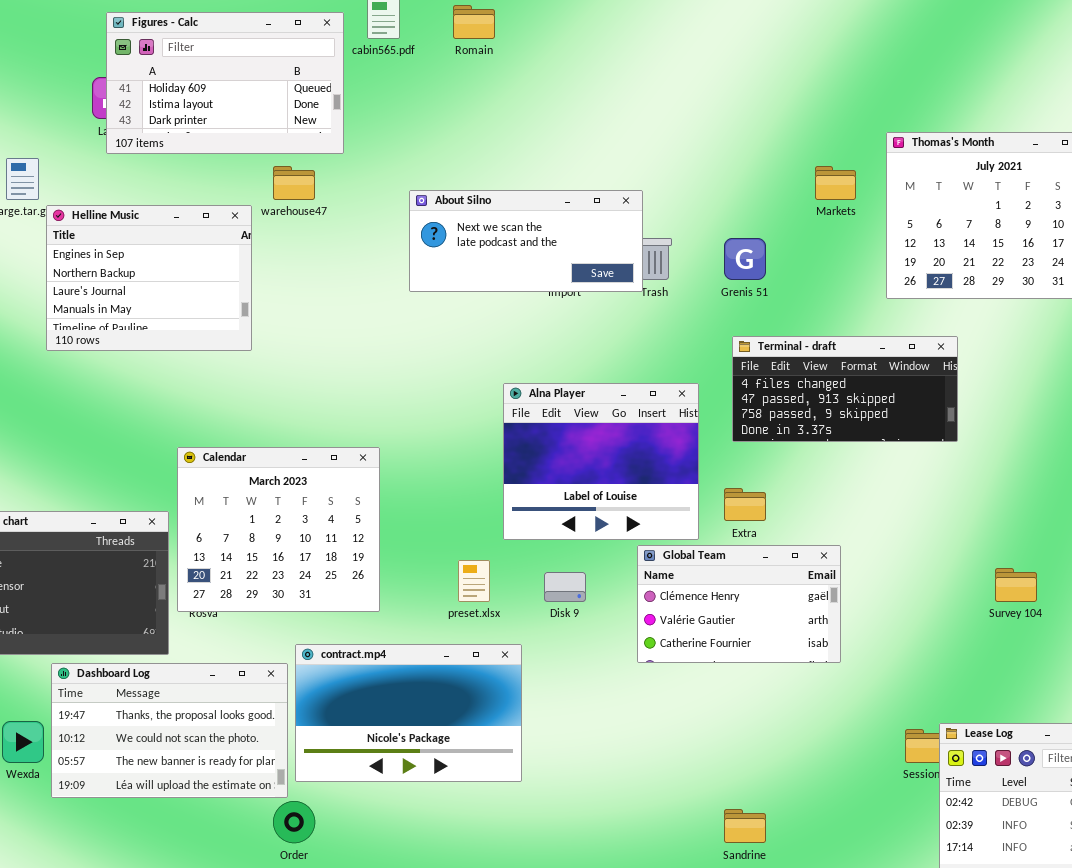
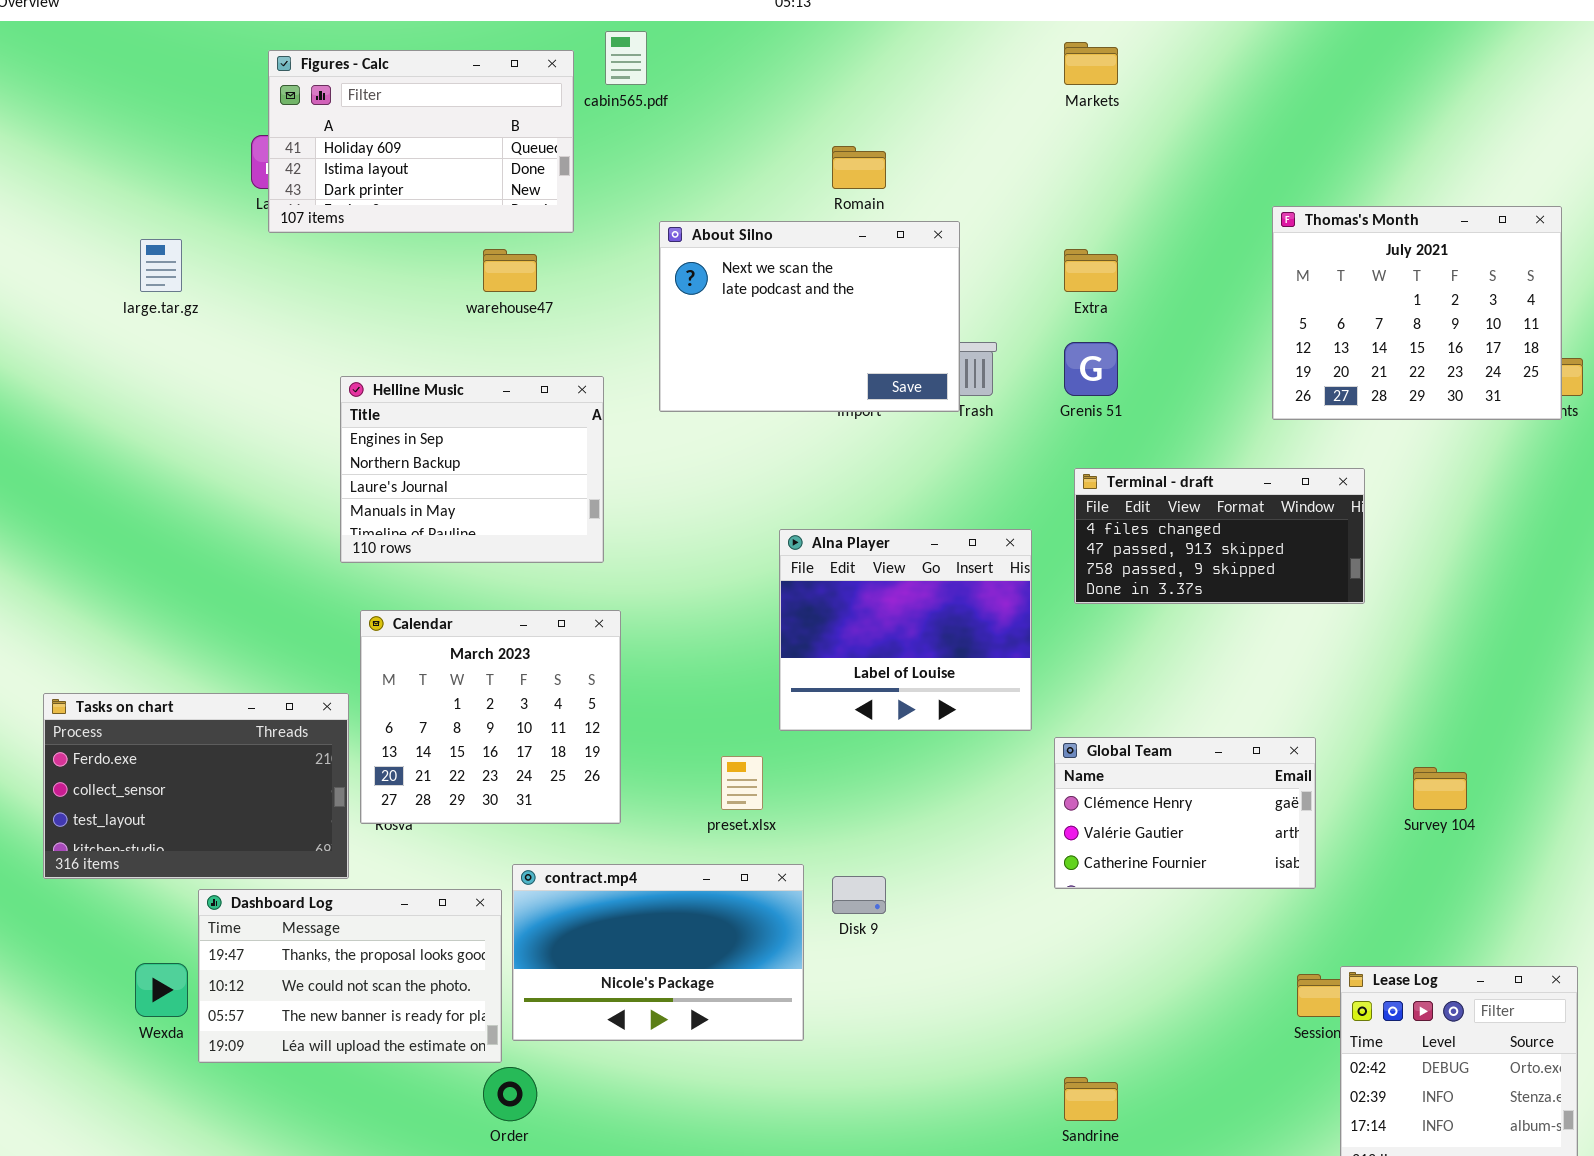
Romain: [453,5,495,39] -> [832,146,886,189], moved
Markets: [815,166,856,200] -> [1064,42,1118,85], moved
About Silno: [409,190,643,292] -> [659,221,960,412], resized
Helline Music: [46,205,252,351] -> [340,376,604,563], moved
Extra: [724,488,766,521] -> [1064,249,1118,292], moved
Global Team: [637,545,841,663] -> [1054,737,1316,889], moved
Disk 9: [544,572,586,602] -> [832,876,886,914], moved

